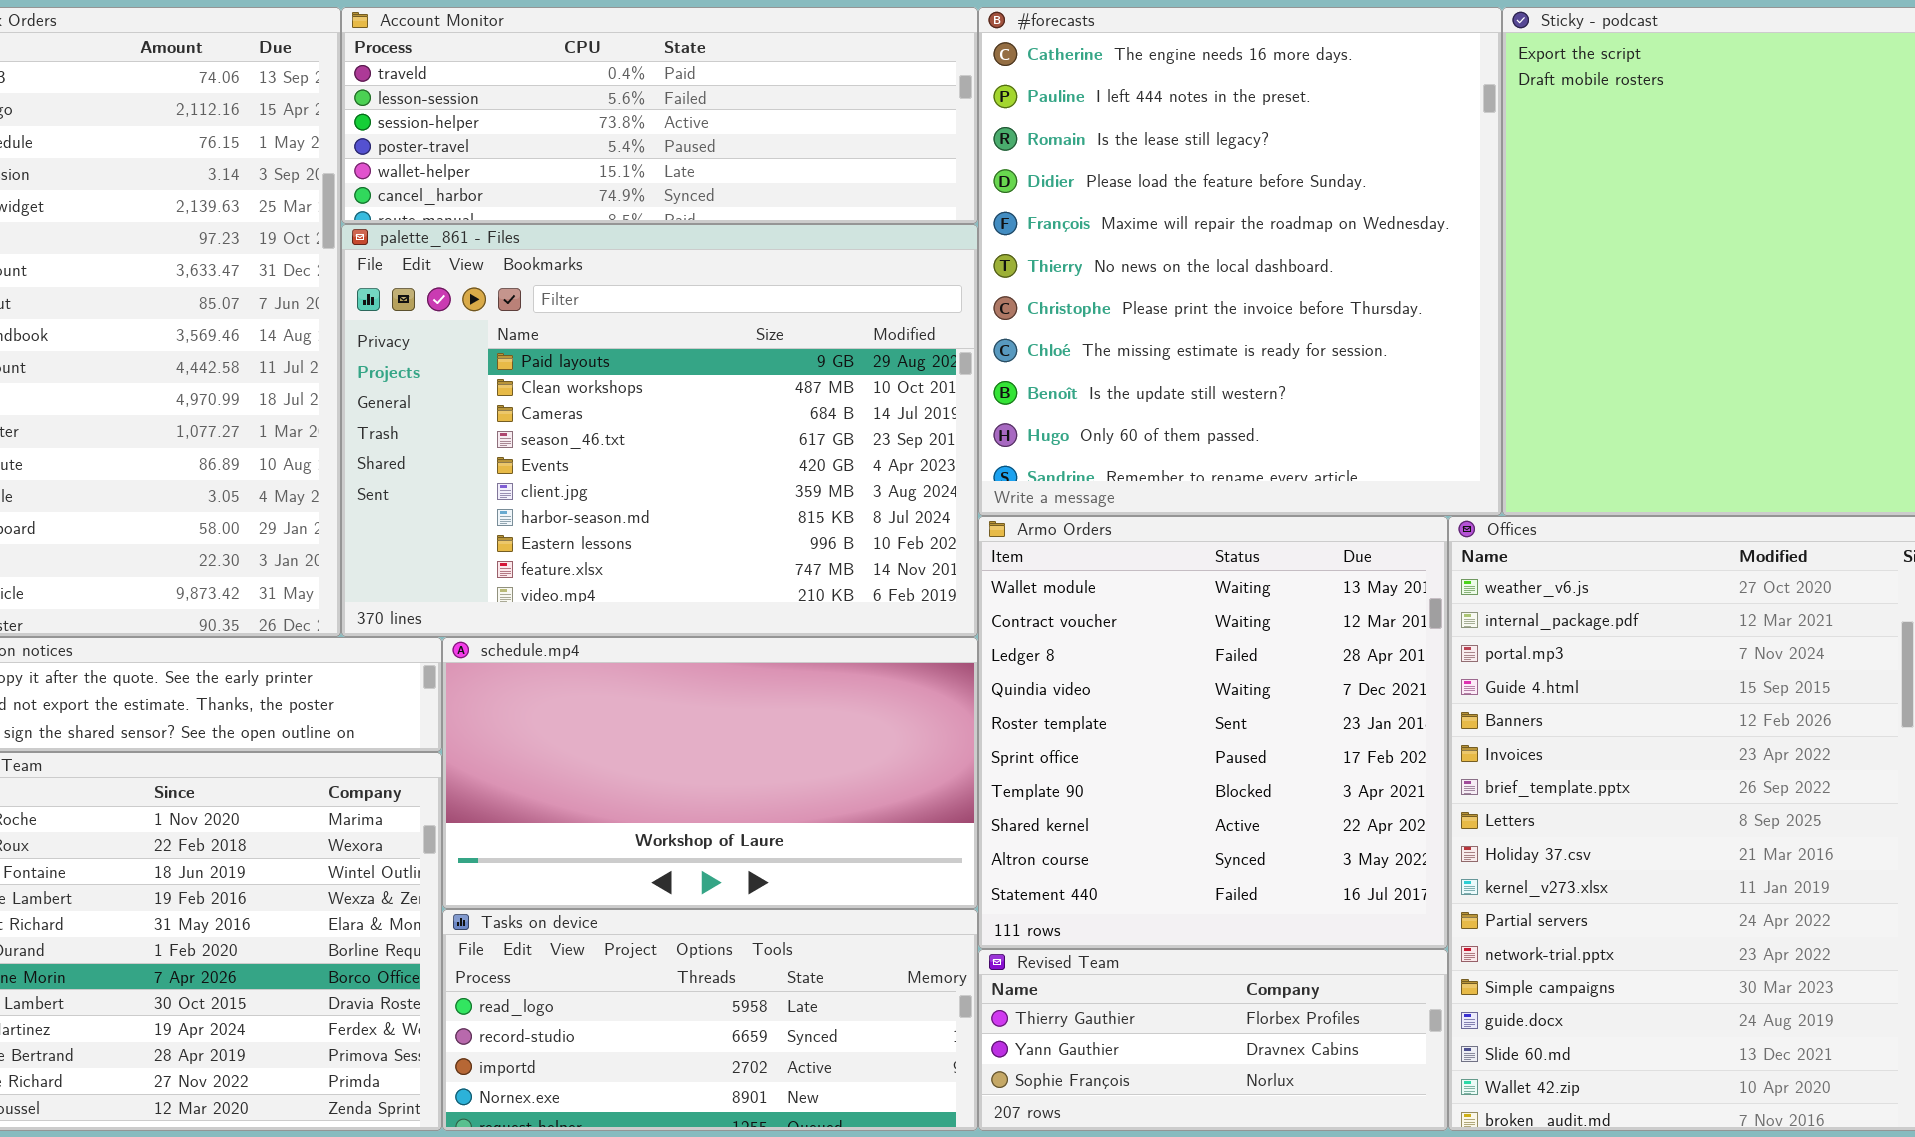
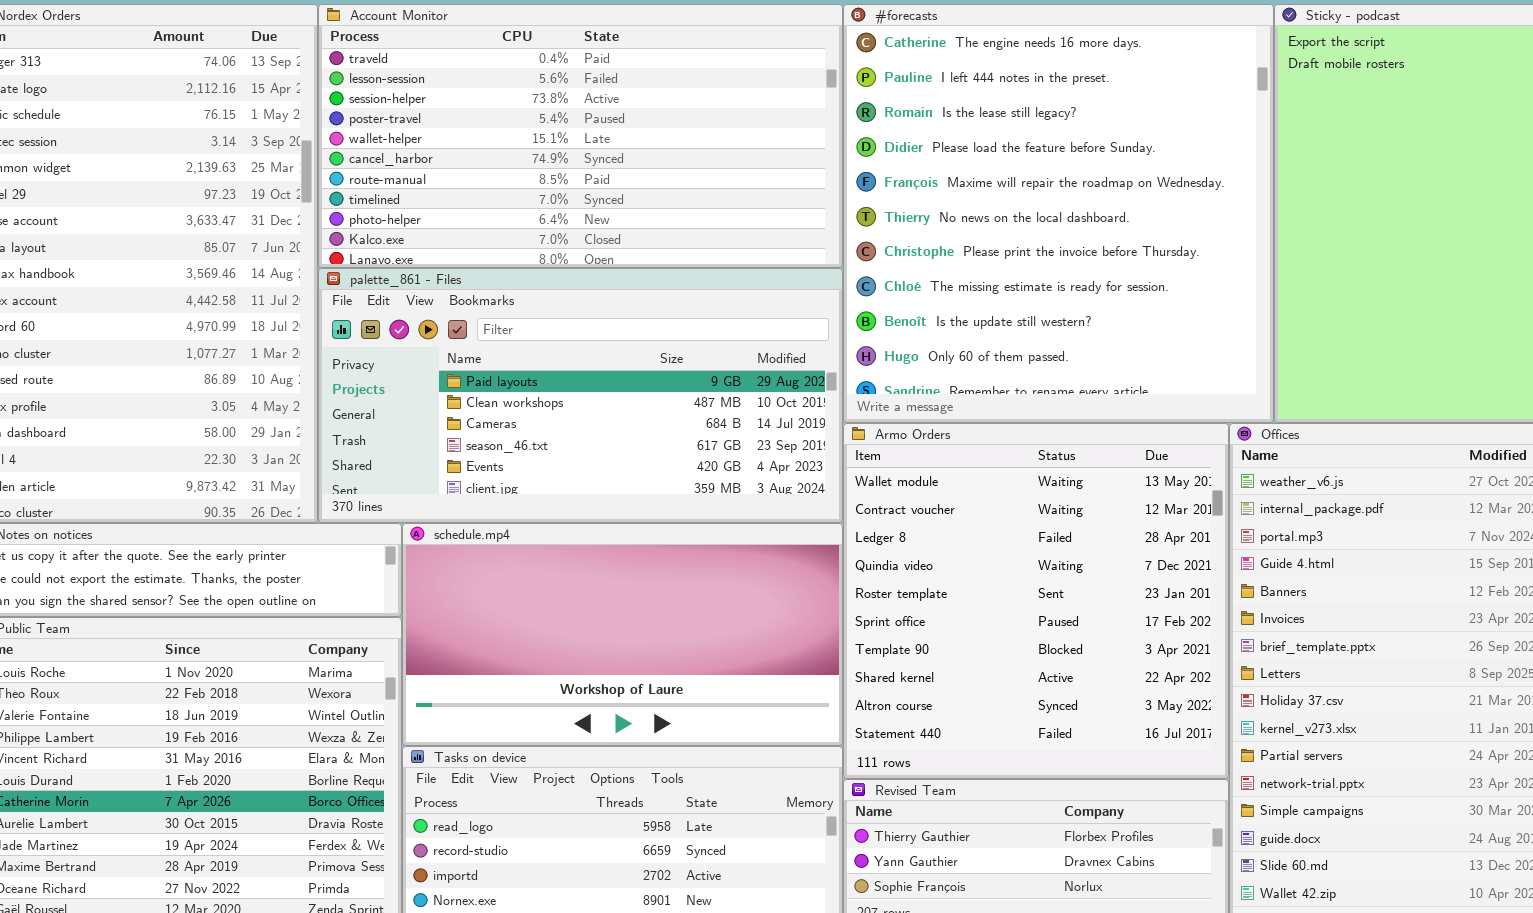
Account Monitor: [341,7,978,224] -> [318,4,843,268], resized
palette_861 - Files: [341,224,978,637] -> [318,268,843,523], resized

